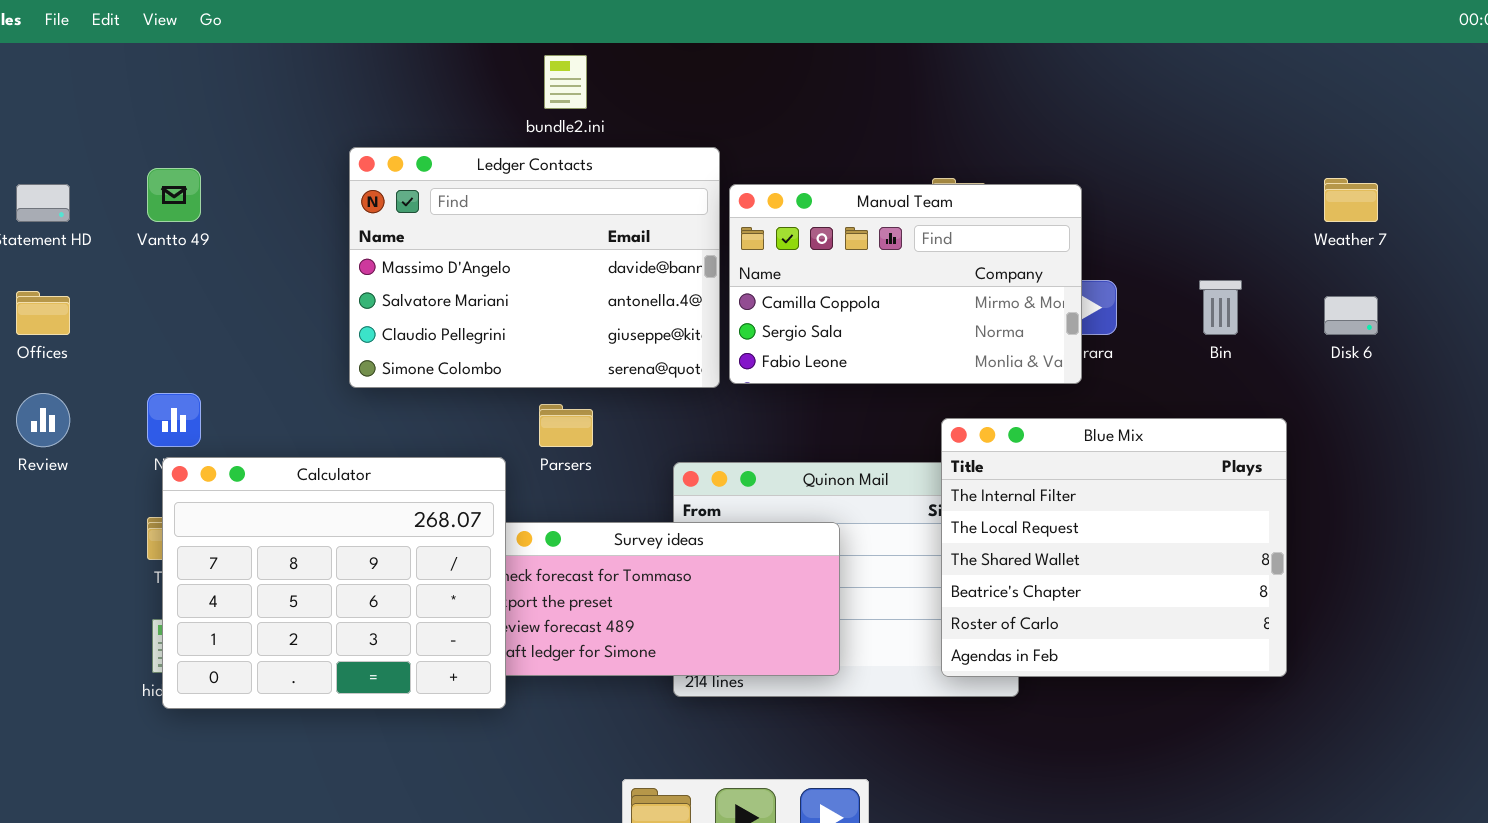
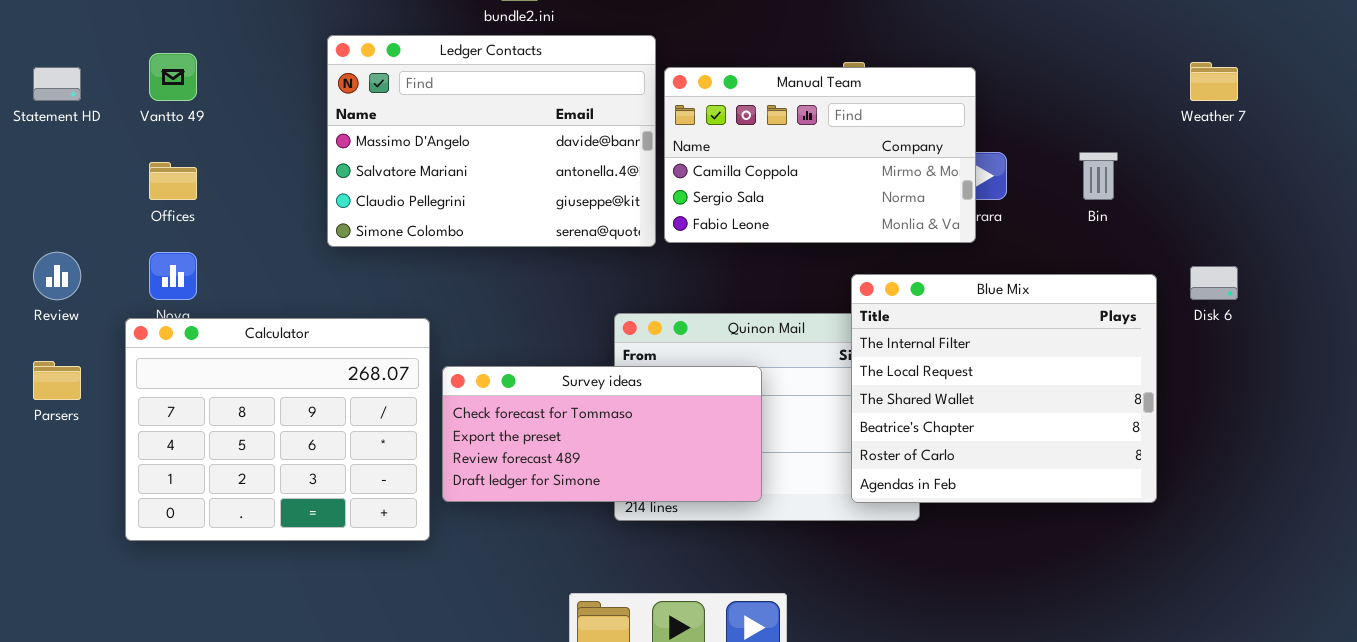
Offices: [16,291,70,335] -> [149,162,197,200], moved
Disk 6: [1324,296,1378,335] -> [1190,266,1238,300], moved
Parsers: [539,404,593,447] -> [33,361,81,400], moved
Calculator: [162,457,506,709] -> [125,318,430,541], moved

